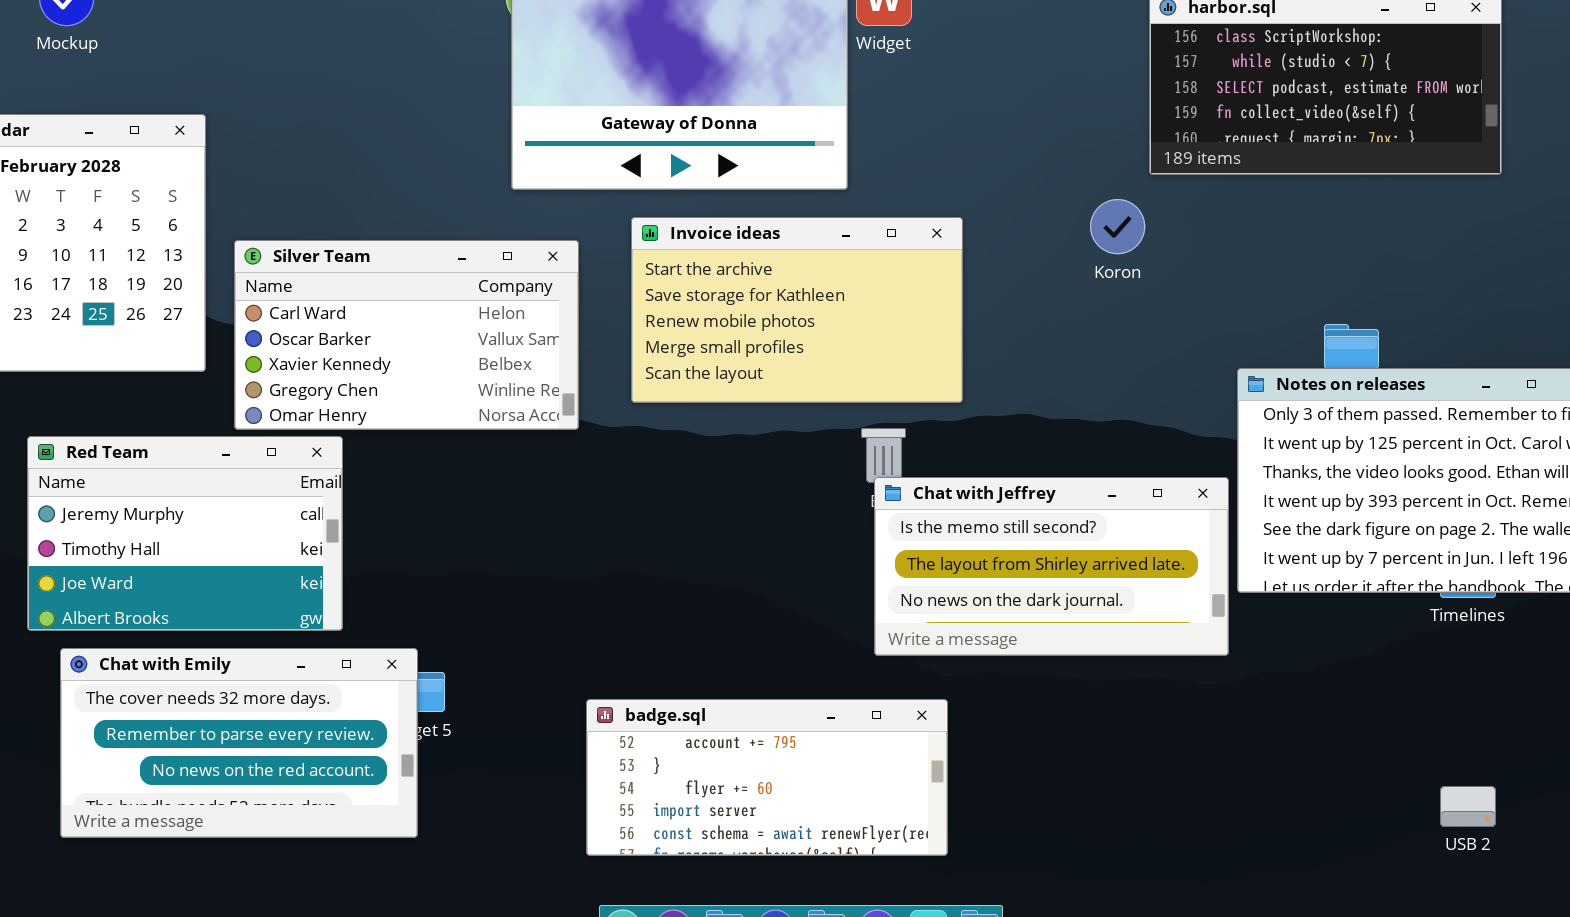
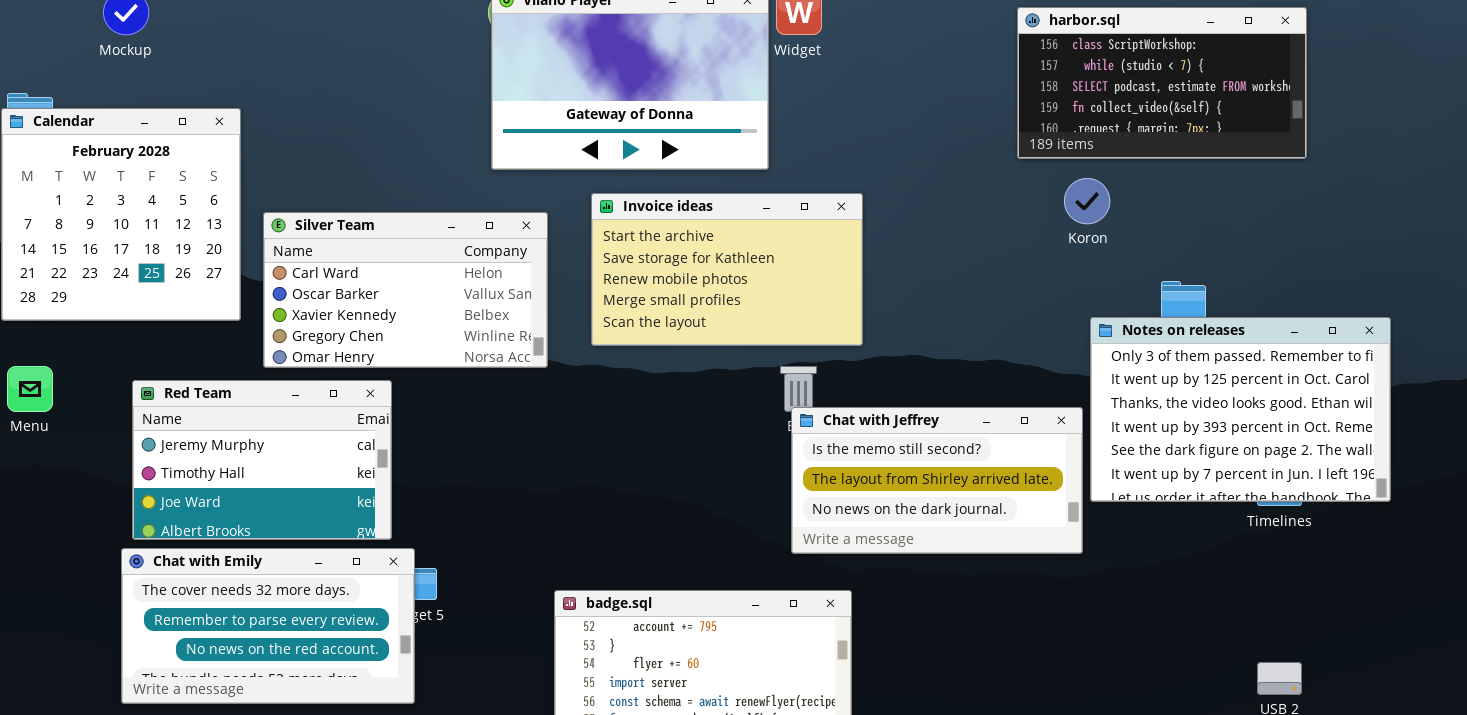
Koron: [1090,199,1145,254] -> [1064,178,1110,224], moved
Red Team: [27,436,343,631] -> [132,380,392,540], moved

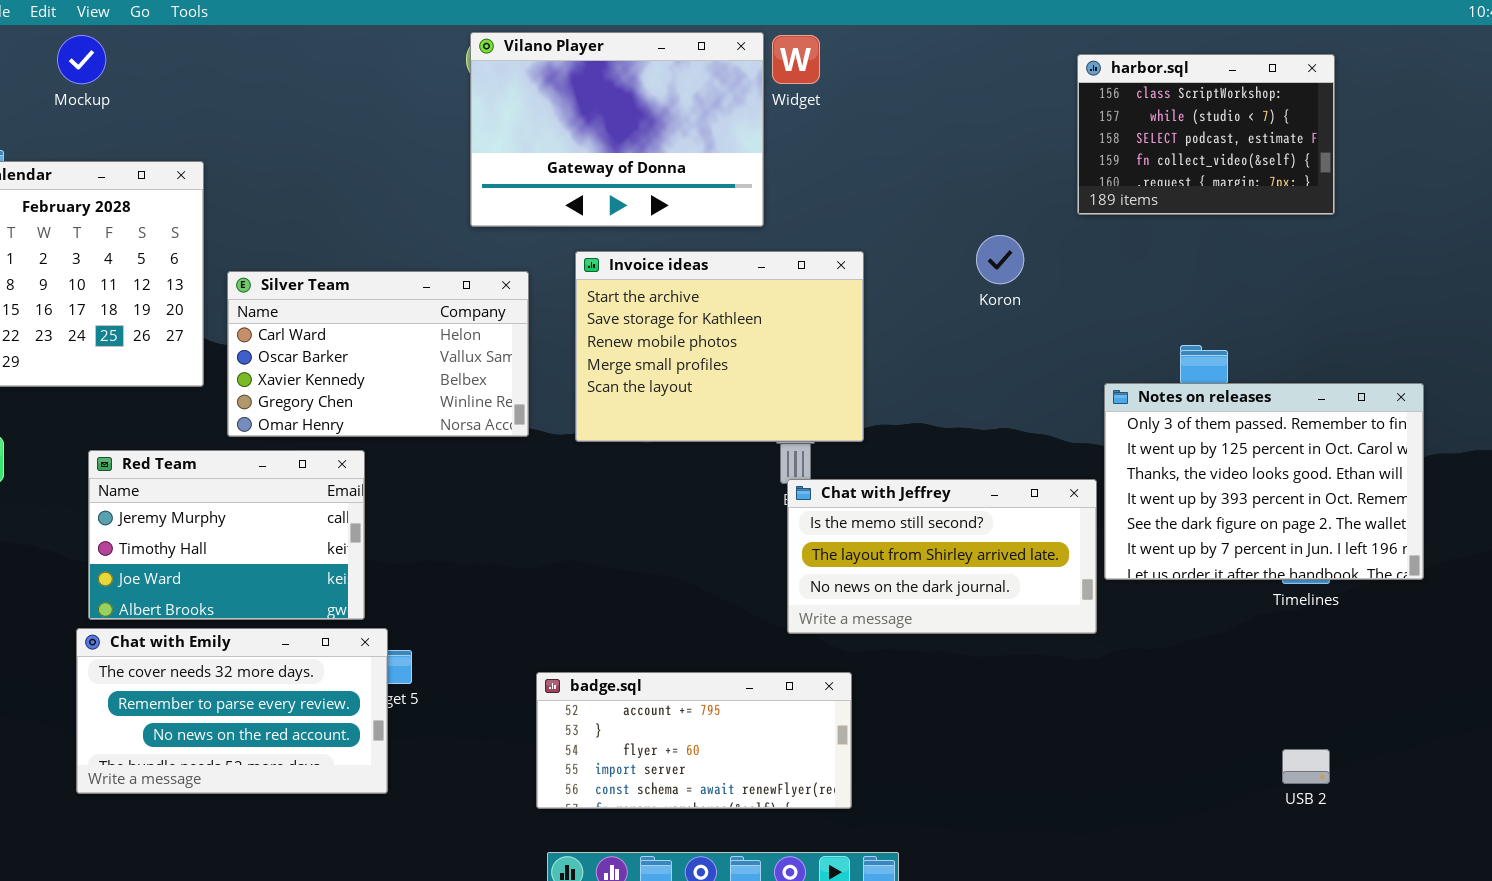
harbor.sql: [1017,7,1307,159] -> [1077,54,1335,215], resized
Koron: [1064,178,1110,224] -> [976,235,1024,284], moved
Invoice ideas: [591,193,863,346] -> [575,251,864,442], resized

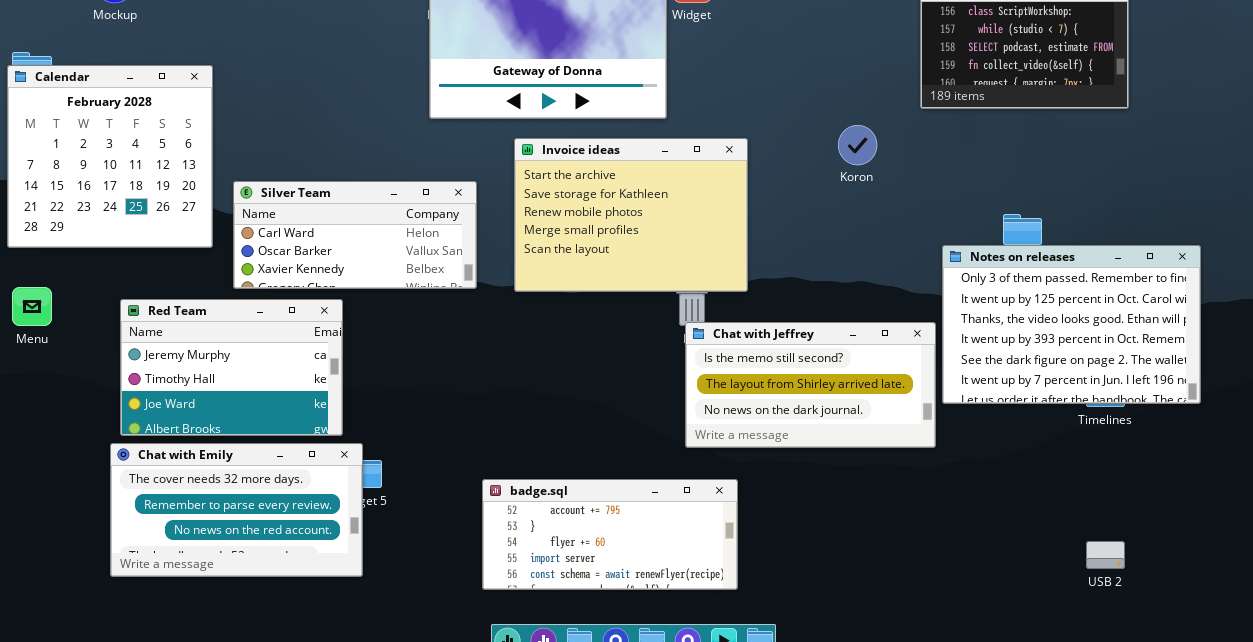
Silver Team: [227,271,529,437] -> [233,181,477,289], resized

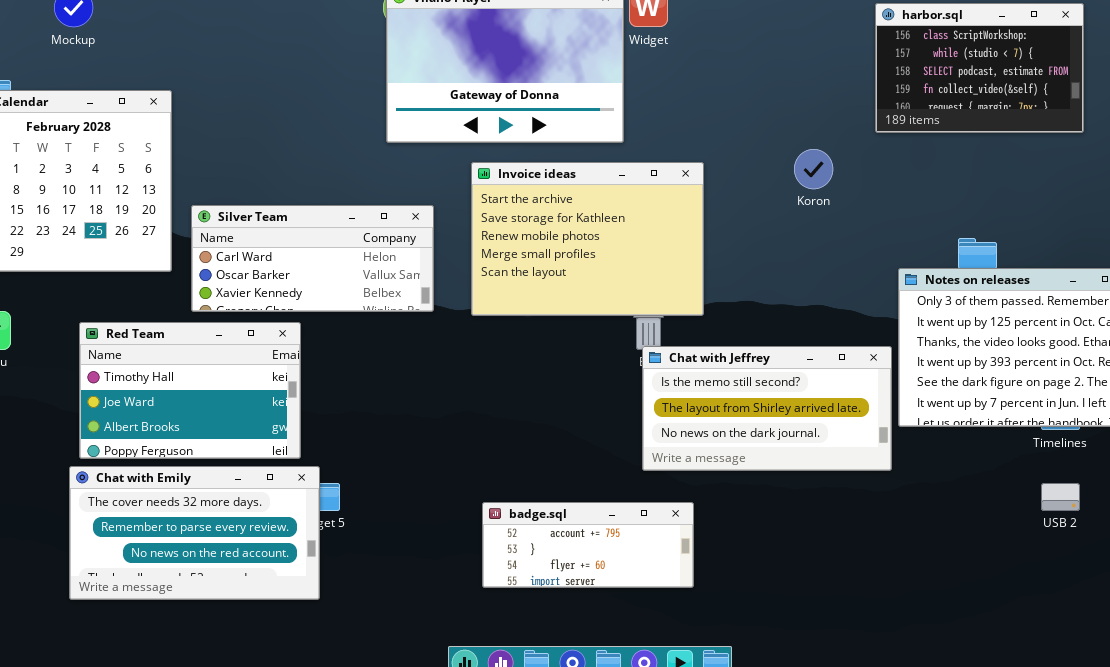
Red Team: [120,299,343,436] -> [79,322,301,459], scrolled down 1 row
badge.sql: [482,479,738,590] -> [482,502,694,588], resized
USB 2: [1086,541,1125,569] -> [1041,483,1080,511], moved

